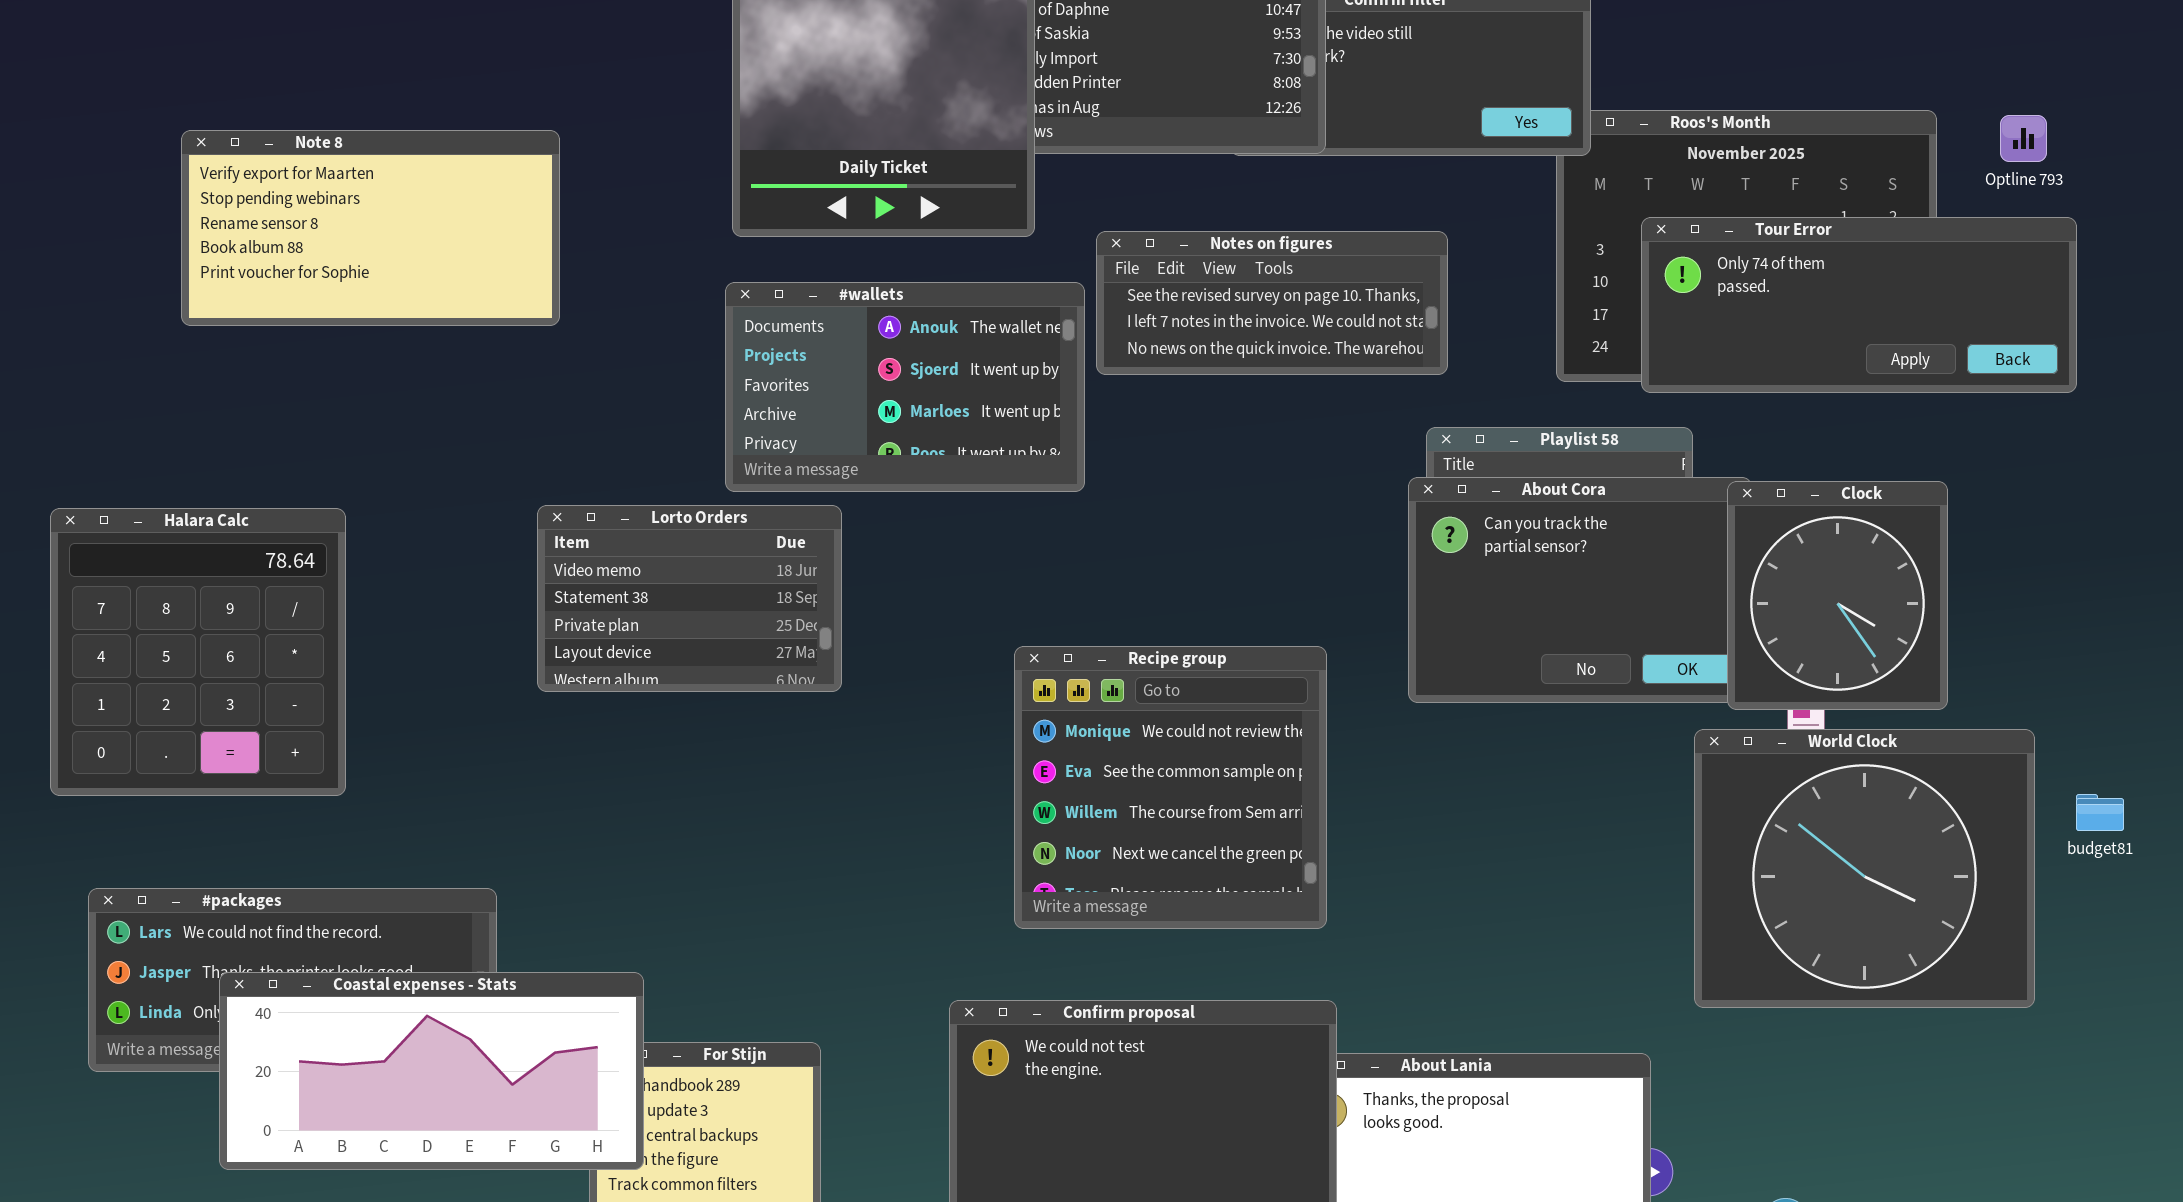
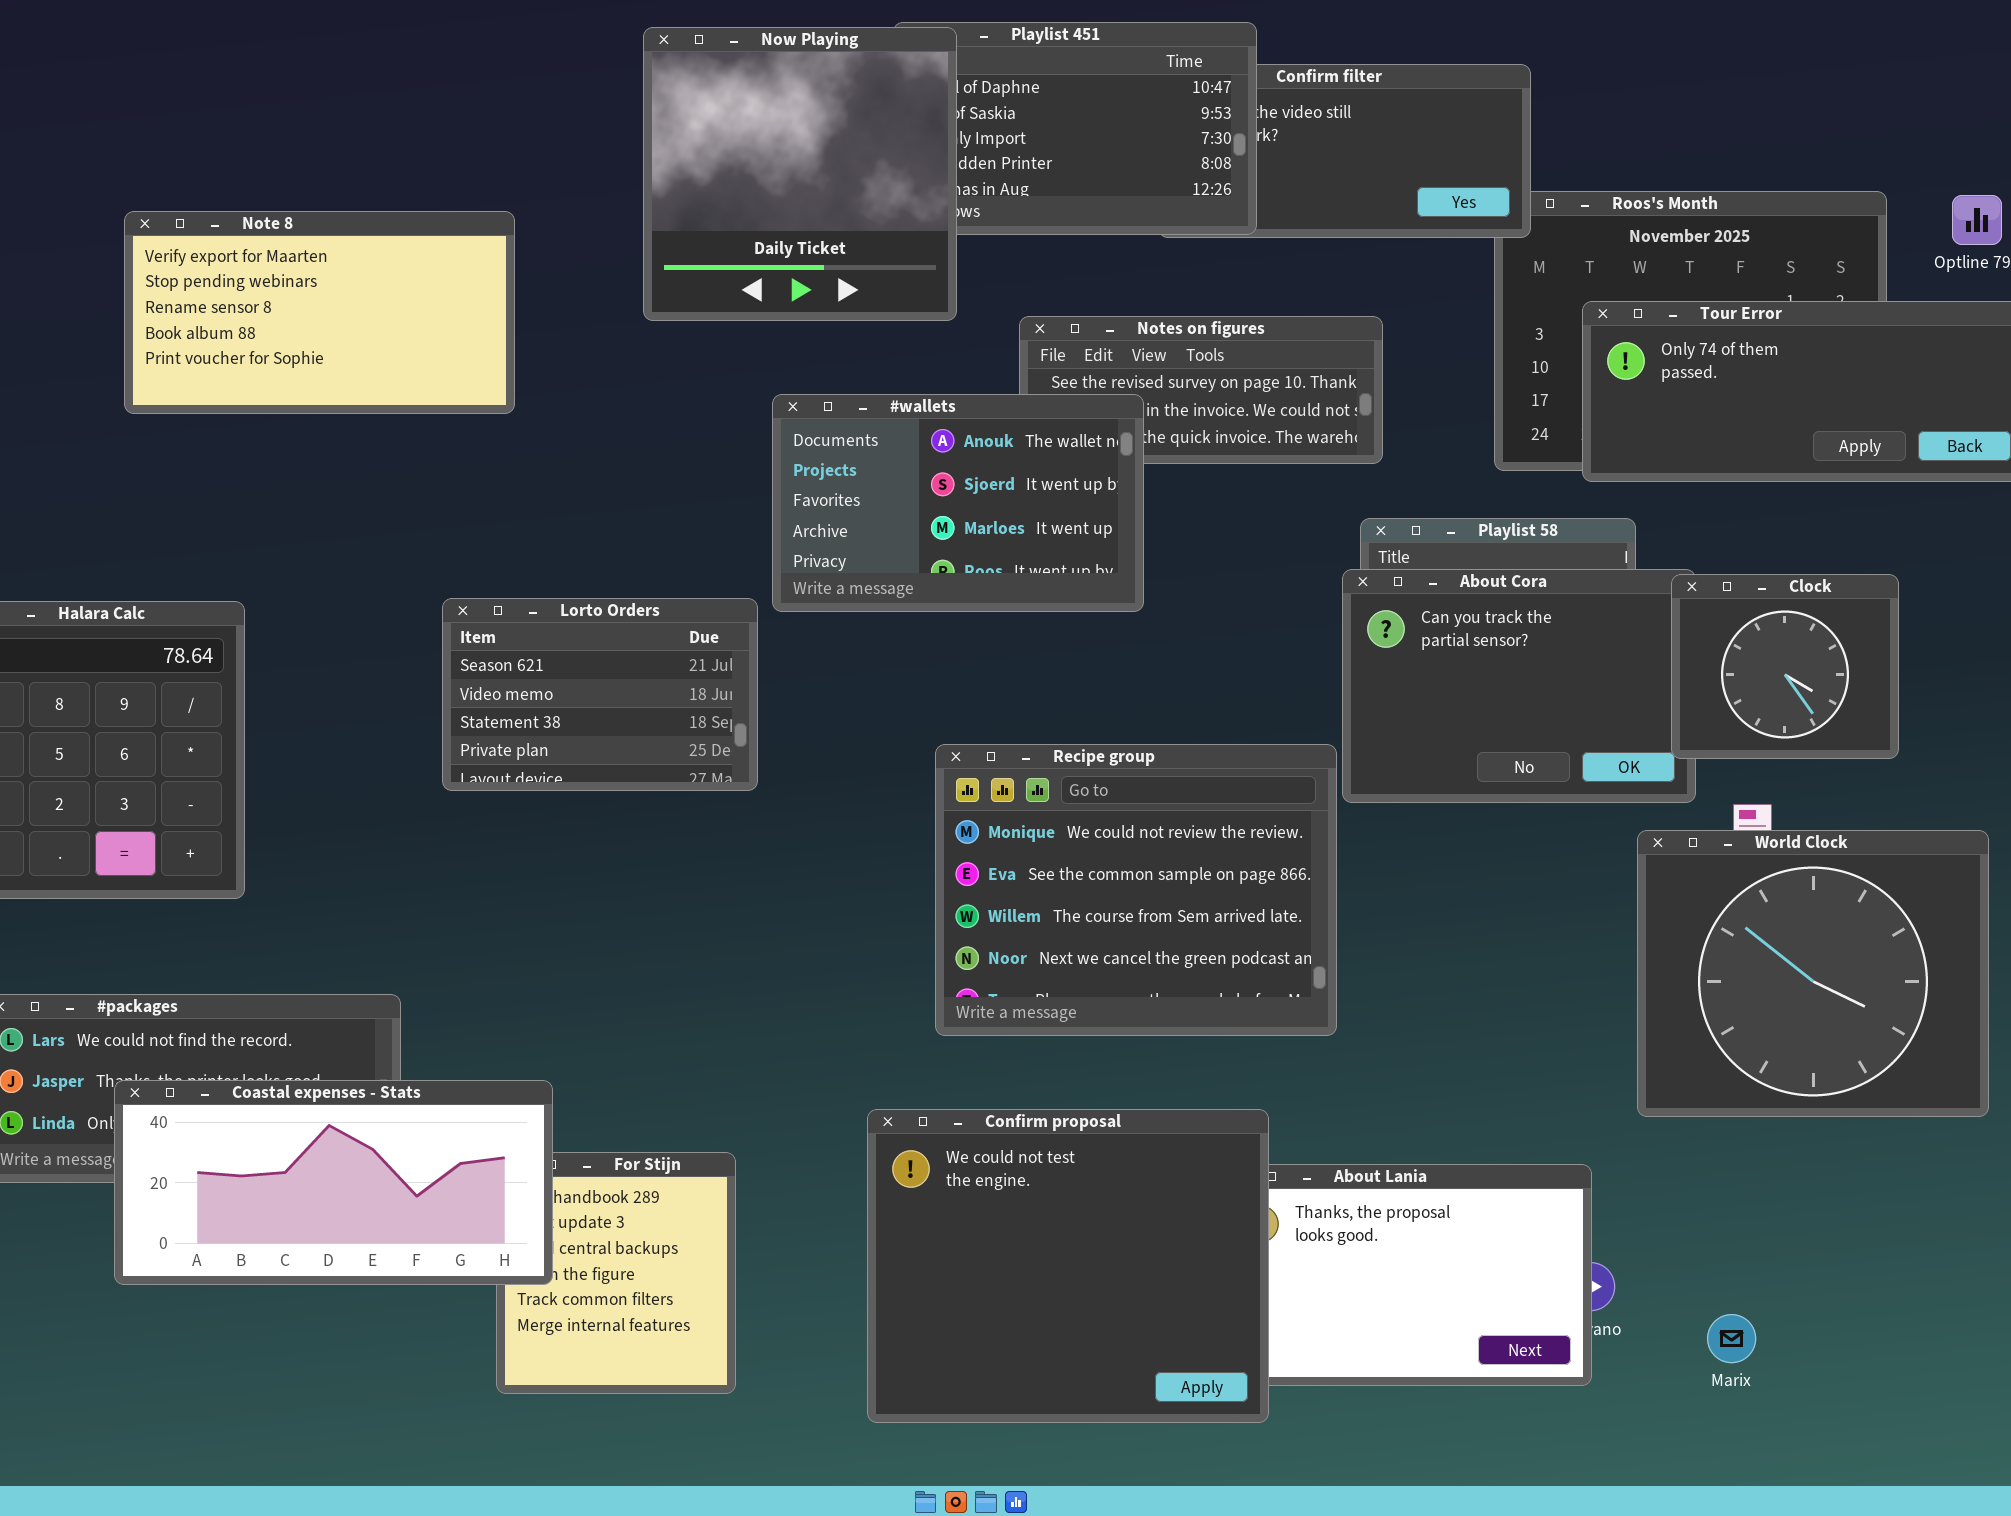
Note 8: [181,130,560,326] -> [124,211,515,414], moved
#wallets: [725,282,1085,492] -> [772,394,1144,612], moved
Clock: [1727,481,1948,710] -> [1671,574,1899,759], resized
Lorto Orders: [537,505,842,692] -> [442,598,758,791], scrolled up 1 row
Recipe group: [1014,646,1327,929] -> [935,744,1337,1036], resized

